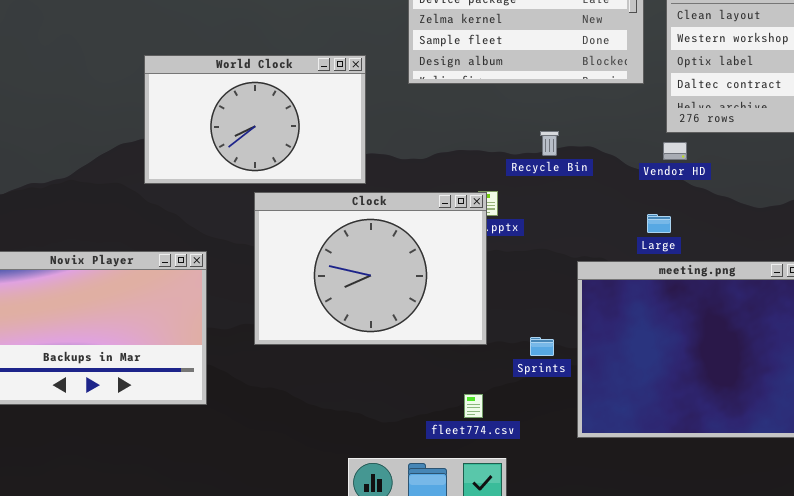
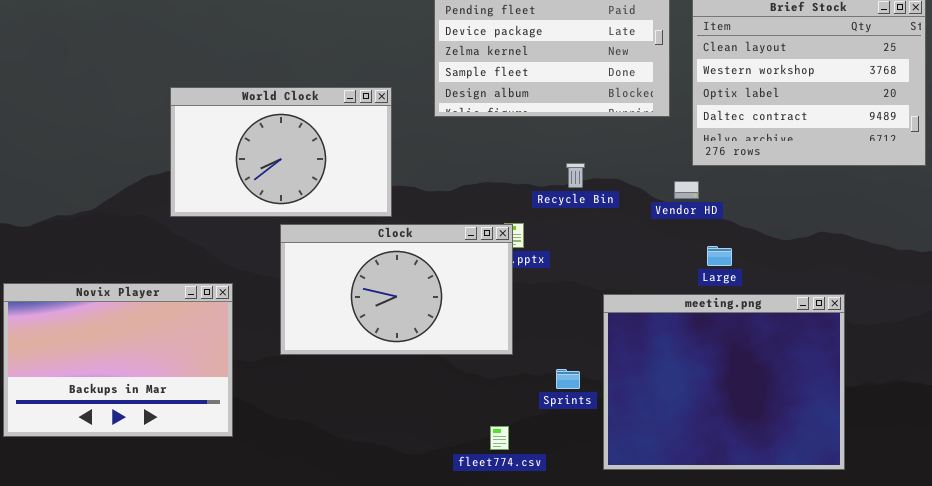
Vendor HD: [663,142,687,160] -> [674,181,699,199], moved
Clock: [254,192,487,345] -> [280,224,513,355], resized
Large: [647,214,671,233] -> [707,246,732,266], moved

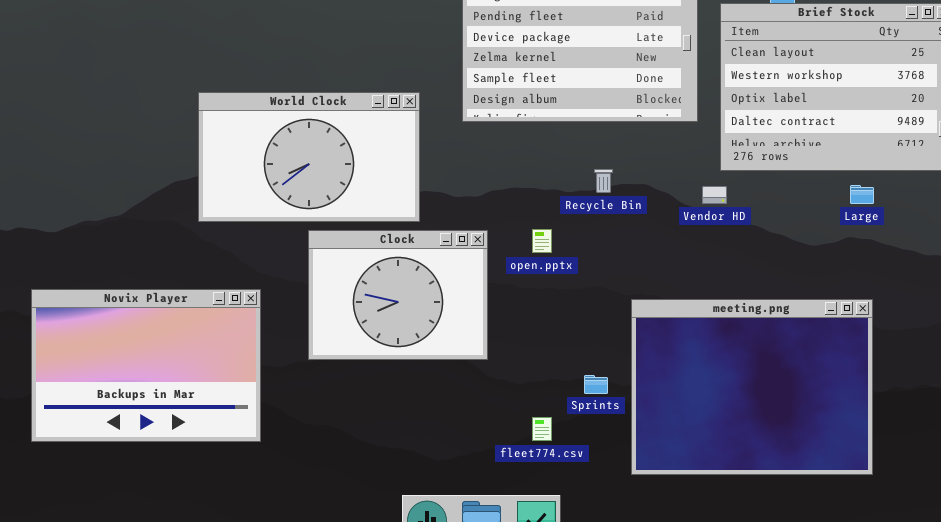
Clock: [280,224,513,355] -> [308,230,488,360], resized
Large: [707,246,732,266] -> [850,185,874,204], moved
fleet774.csv: [490,426,509,450] -> [532,417,552,441], moved

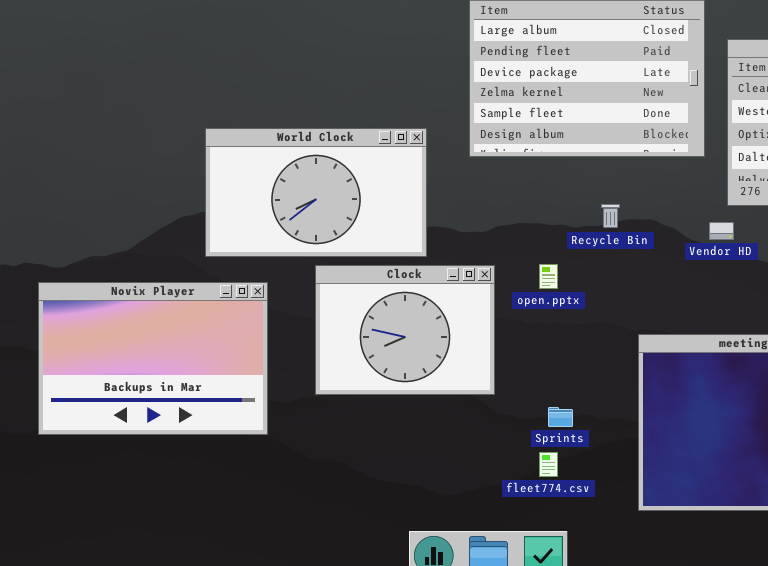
Novix Player: [31,289,261,442] -> [38,282,268,435], moved
Sprints: [584,375,608,394] -> [548,407,573,427], moved

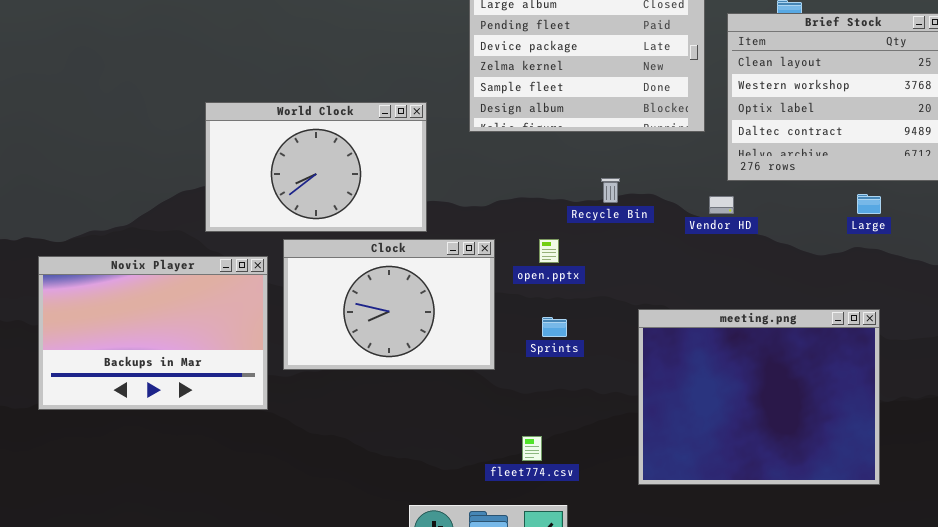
Clock: [315,265,495,395] -> [283,239,495,370], resized
Sprints: [548,407,573,427] -> [542,317,567,337], moved
fleet774.csv: [539,452,558,477] -> [522,436,542,461], moved

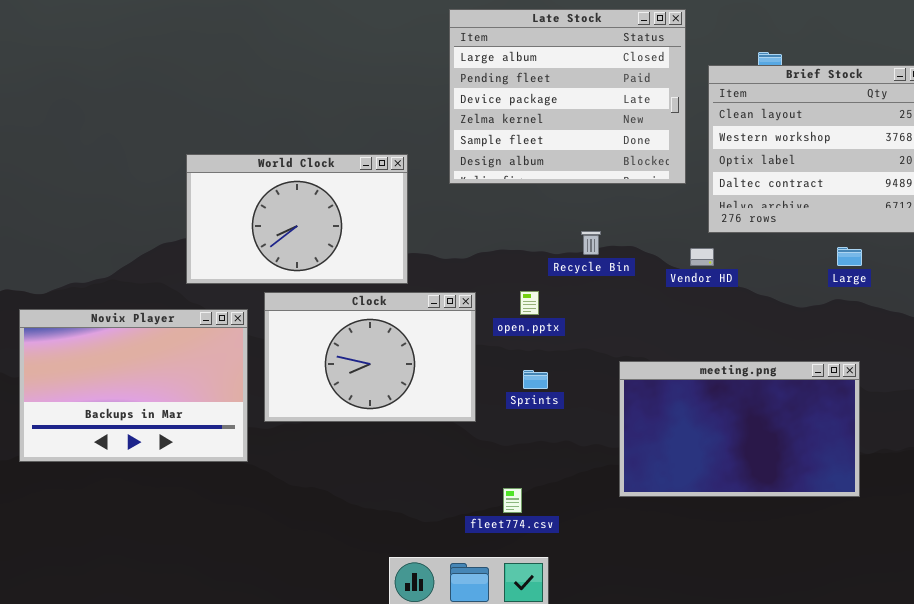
meeting.png: [638,309,880,485] -> [619,361,860,497], resized

